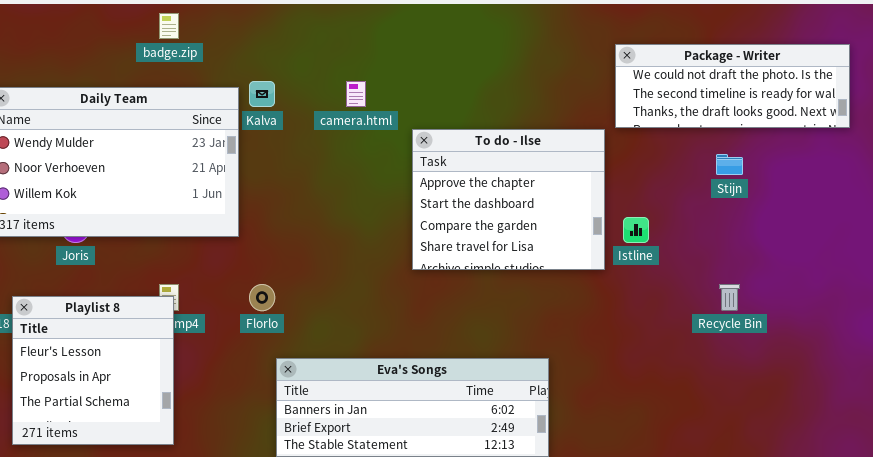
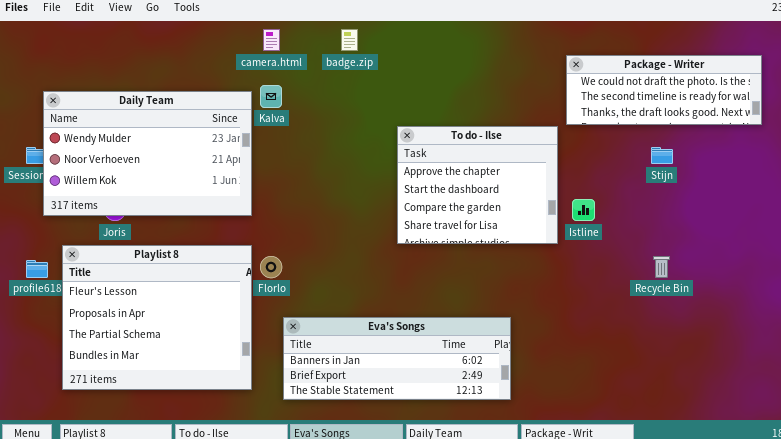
badge.zip: [159,13,179,39] -> [341,29,358,51], moved
camera.html: [346,81,366,107] -> [263,29,280,51], moved
Playlist 8: [12,296,174,445] -> [62,245,252,390], resized

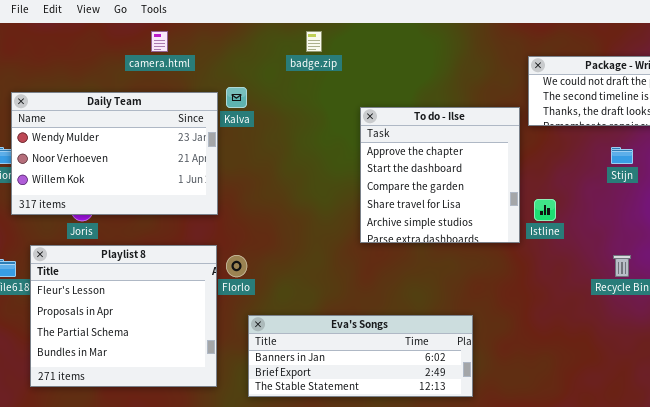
camera.html: [263,29,280,51] -> [151,31,168,52], moved
To do - Ilse: [397,126,558,244] -> [360,107,520,243], resized

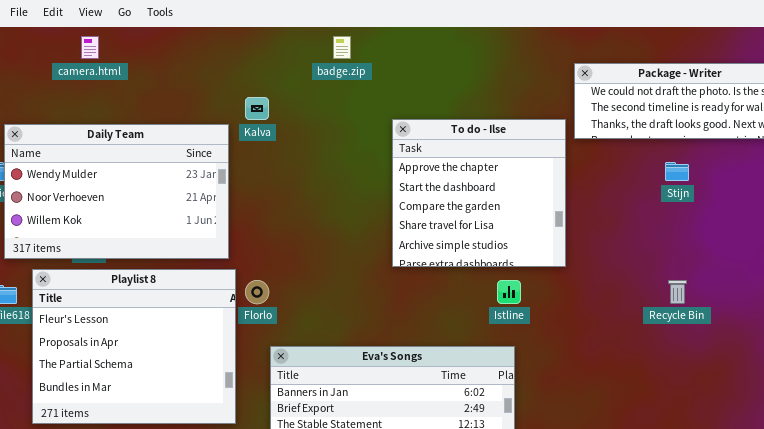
camera.html: [151,31,168,52] -> [81,36,99,59], moved
Daily Team: [11,92,218,215] -> [4,124,229,259], moved
Istline: [534,199,556,221] -> [497,280,521,304], moved

